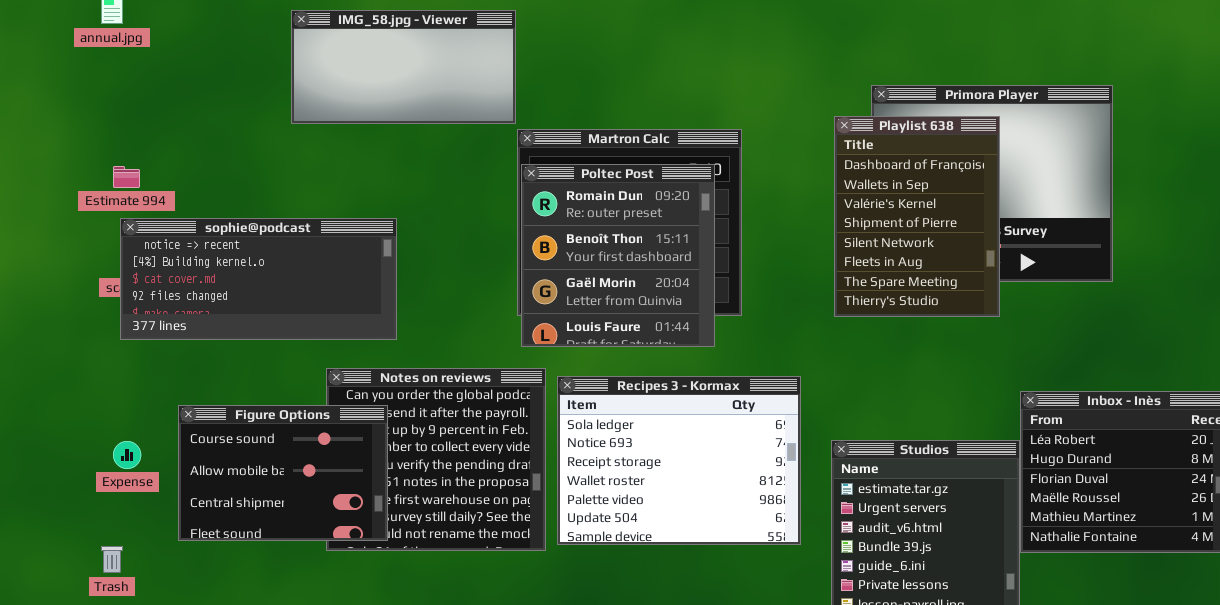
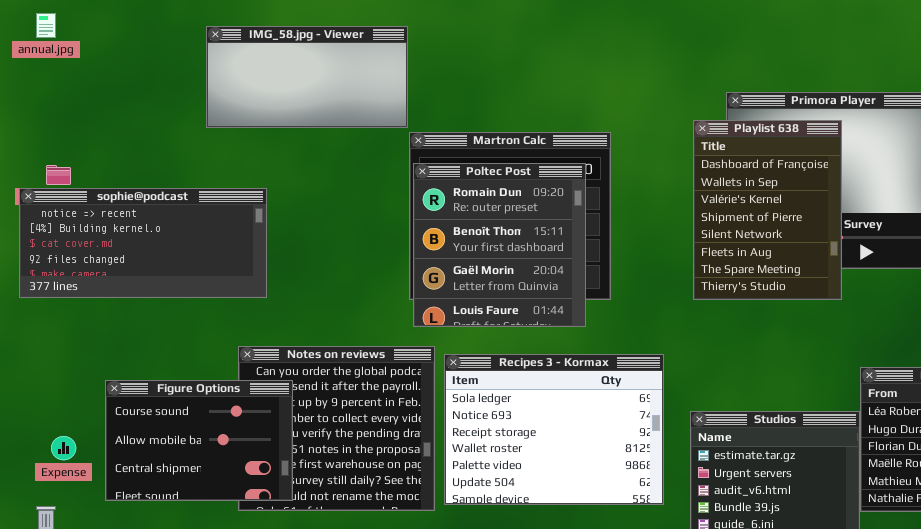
sophie@podcast: [120,218,397,340] -> [19,188,267,298], moved
Expense: [113,441,141,469] -> [51,436,76,460], moved

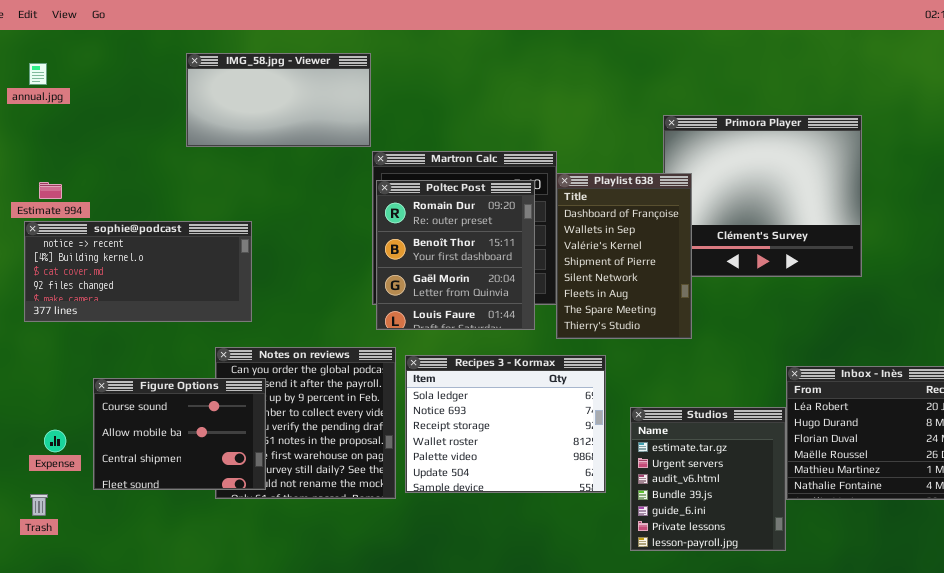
annual.jpg: [36,13,56,38] -> [29,63,47,85], moved
Playlist 638: [693,120,842,300] -> [556,173,692,339], moved
sophie@podcast: [19,188,267,298] -> [24,221,252,322], moved

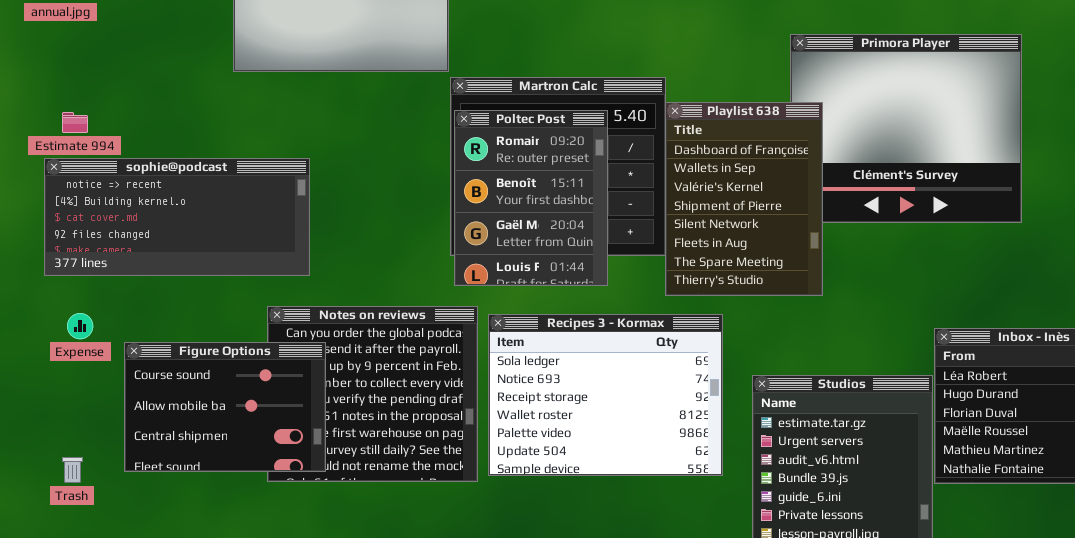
Poltec Post: [376,180,535,330] -> [454,110,608,286], resized
Expense: [44,430,66,452] -> [67,313,93,339], moved
Trash: [30,494,48,516] -> [62,457,83,483], moved

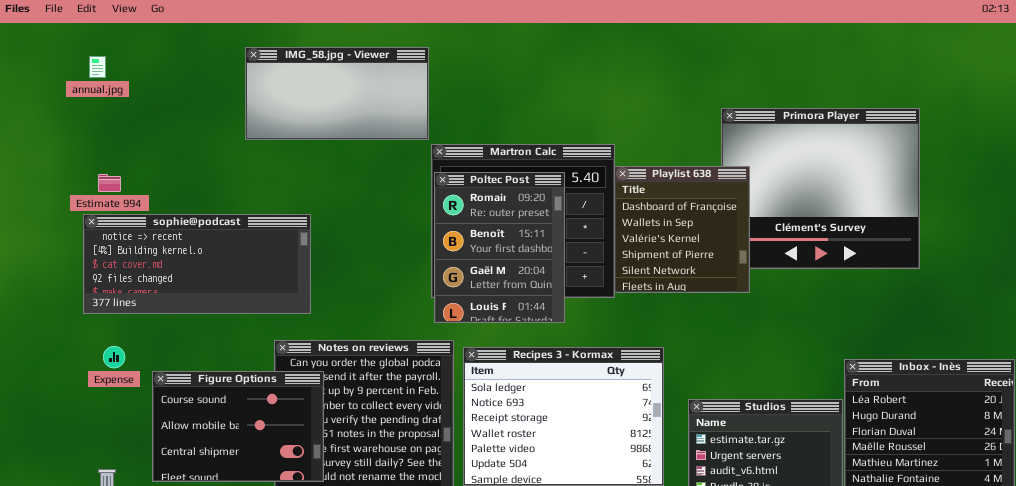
Playlist 638: [665,102,823,296] -> [614,166,750,293], resized

